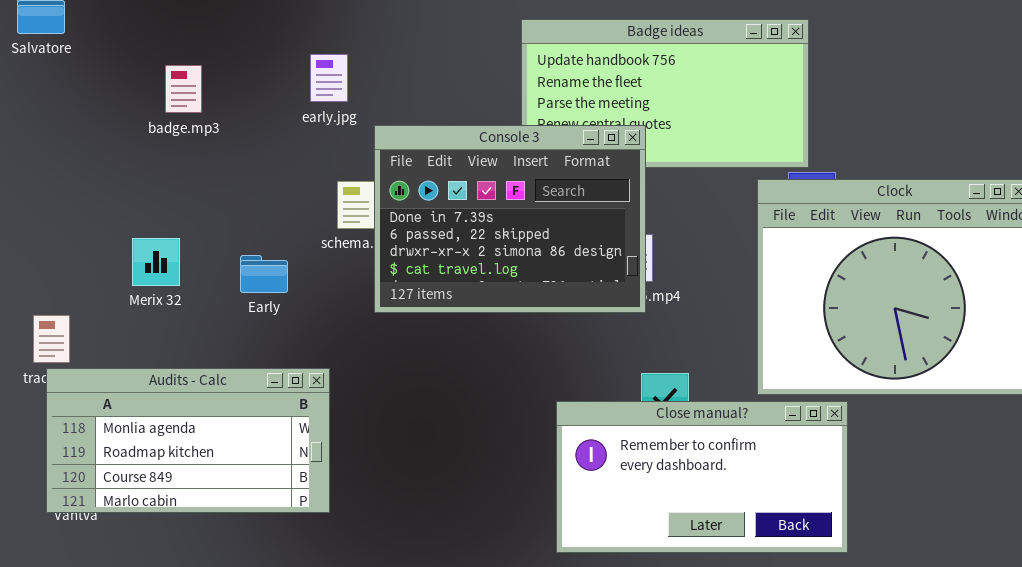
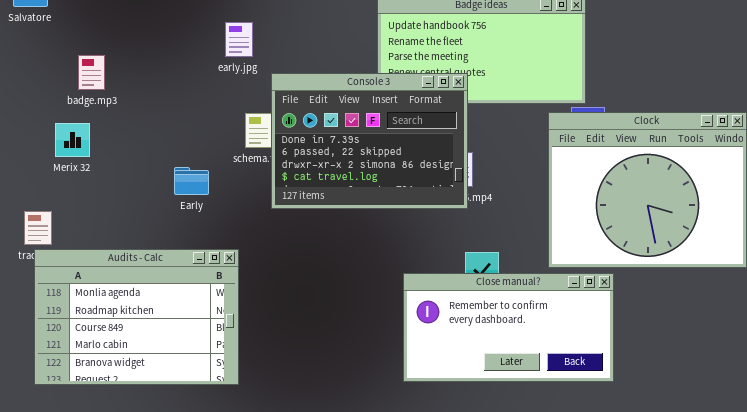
badge.mp3: [165,65,202,113] -> [78,55,105,90], moved
Merix 32: [132,238,180,286] -> [55,123,90,157], moved
Audits - Calc: [46,368,330,513] -> [34,249,239,385], resized

